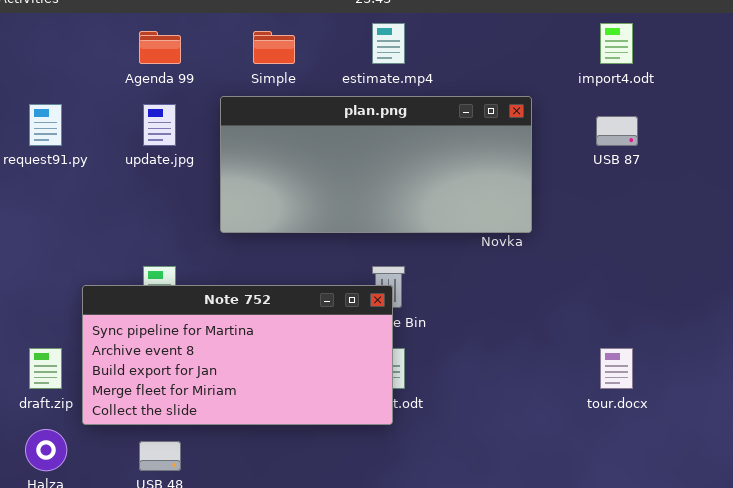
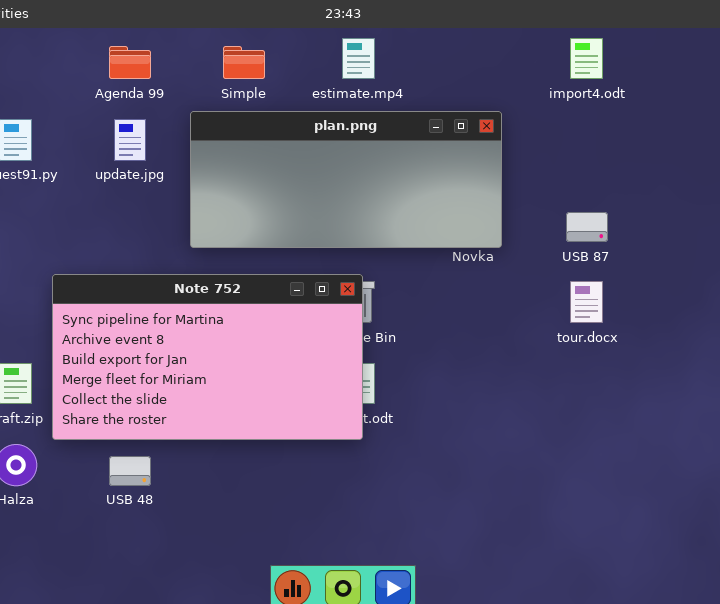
USB 87: [596,116,638,146] -> [566,212,608,242], moved
Note 752: [82,285,393,425] -> [52,274,363,440], resized
tour.docx: [600,348,633,389] -> [570,281,603,323], moved

